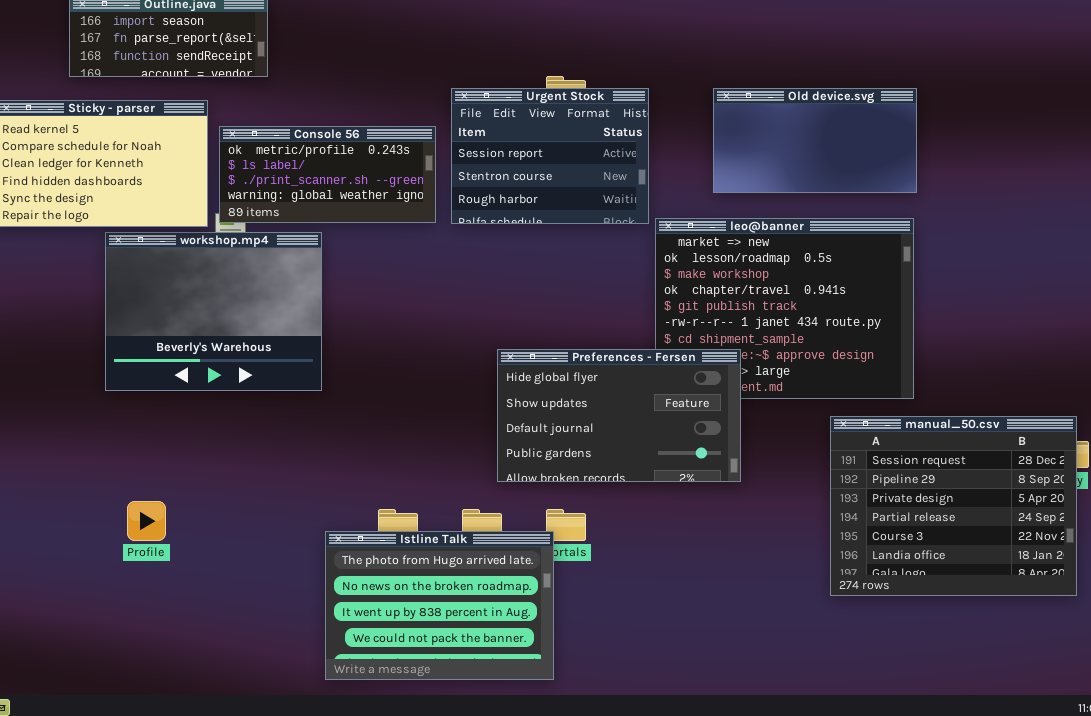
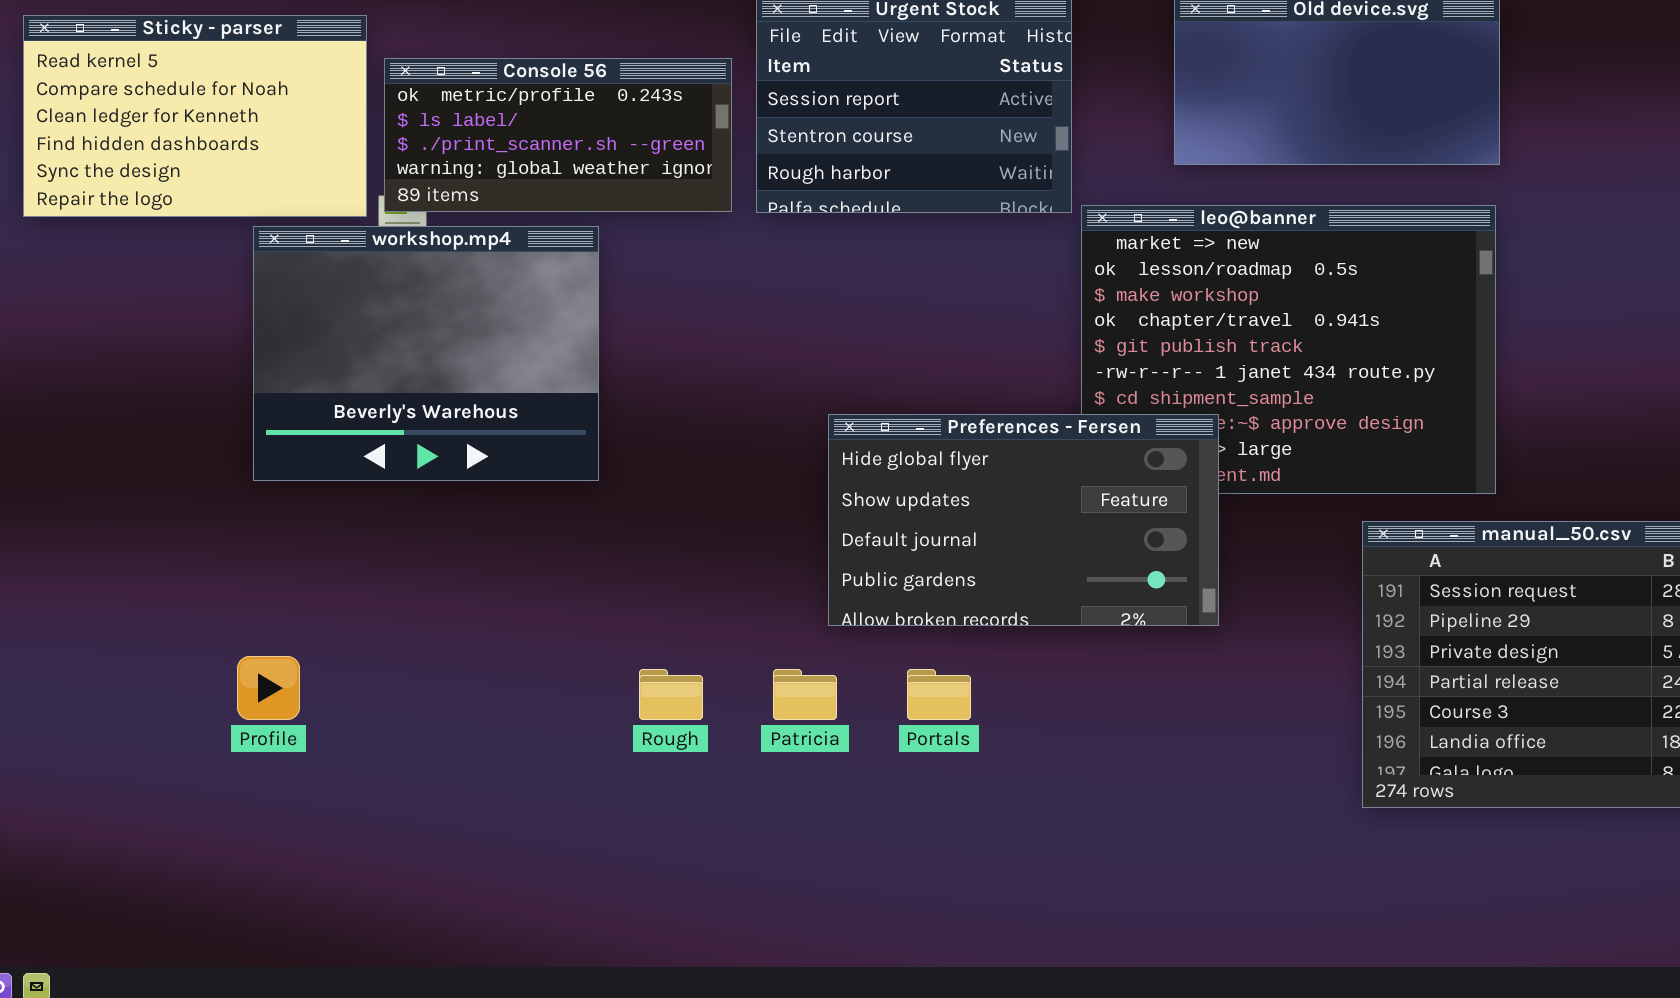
workshop.mp4: [105,232,322,391] -> [253,226,599,481], moved
Istline Talk: [325,531,554,680] -> none, closed

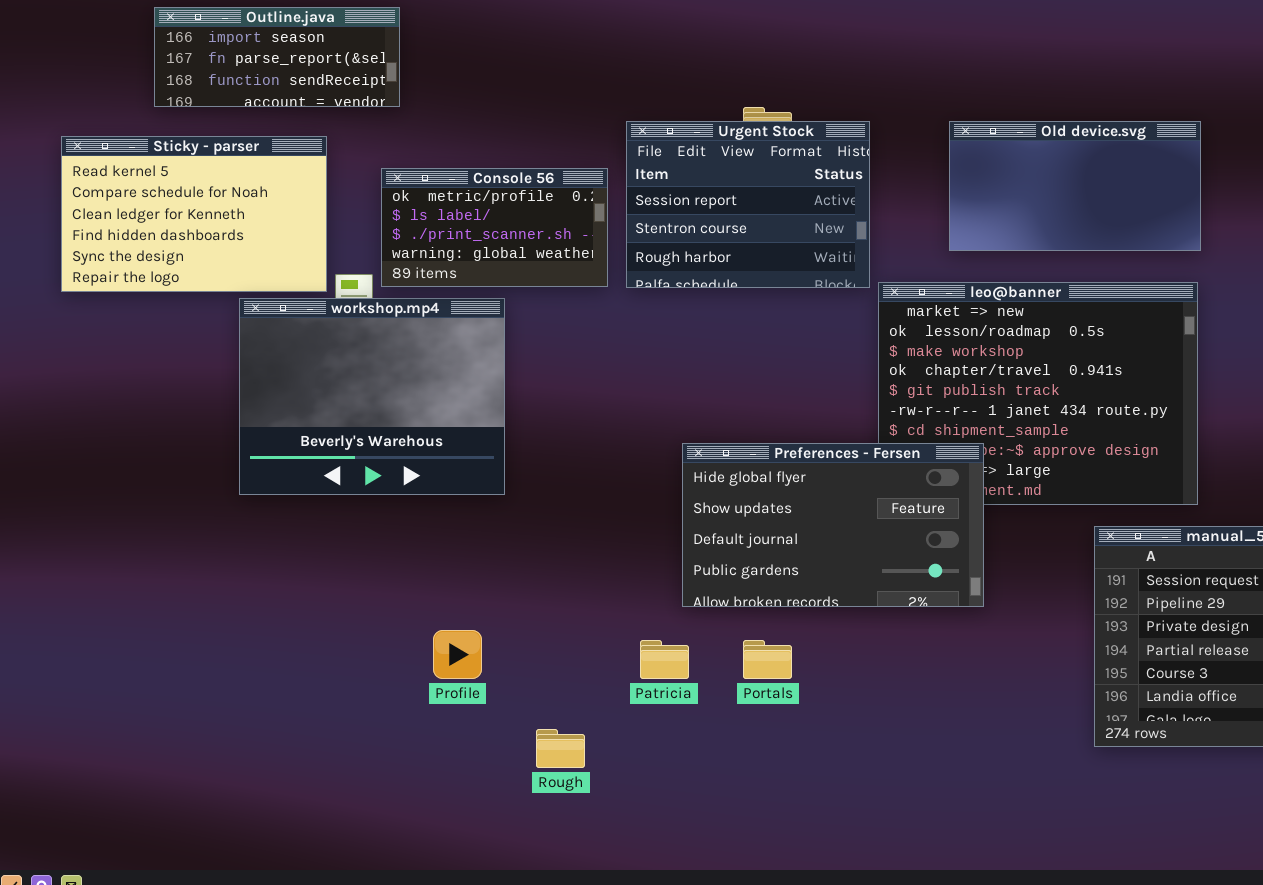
Console 56: [384,58,732,212] -> [381,168,608,287], resized
Profile: [237,656,300,720] -> [433,630,482,679], moved
Rough: [639,669,703,720] -> [536,729,585,768], moved

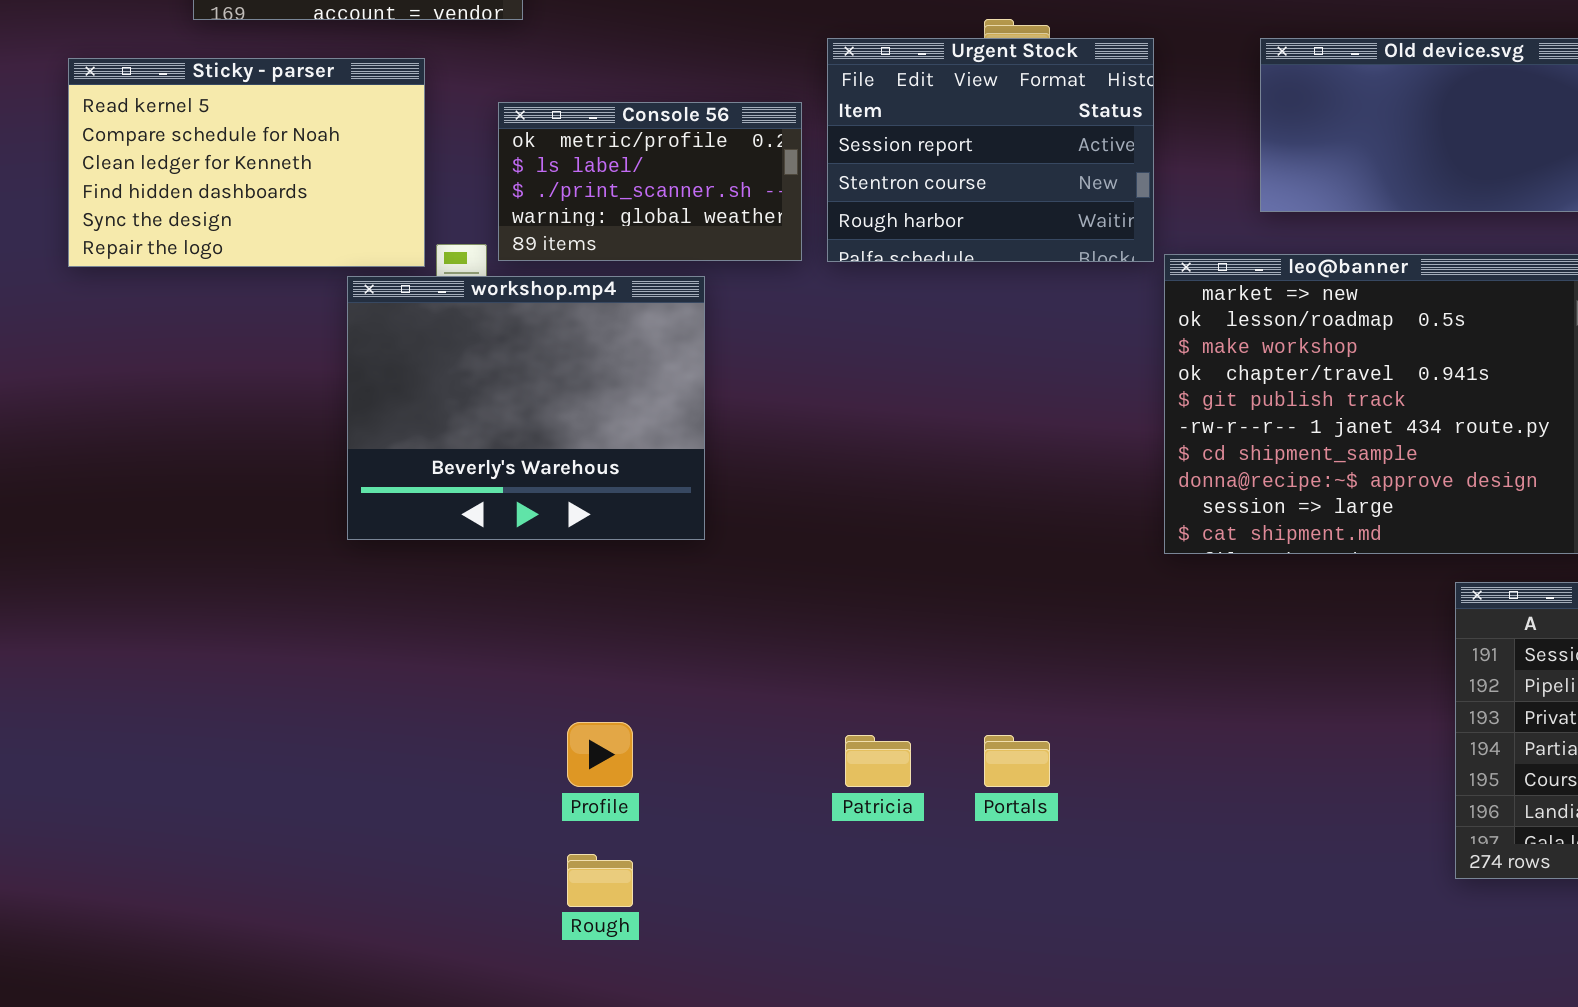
workshop.mp4: [239,298,505,495] -> [347,276,705,540], moved
Preferences - Fersen: [682,443,984,607] -> none, closed
Rough: [536,729,585,768] -> [567,854,633,907], moved

